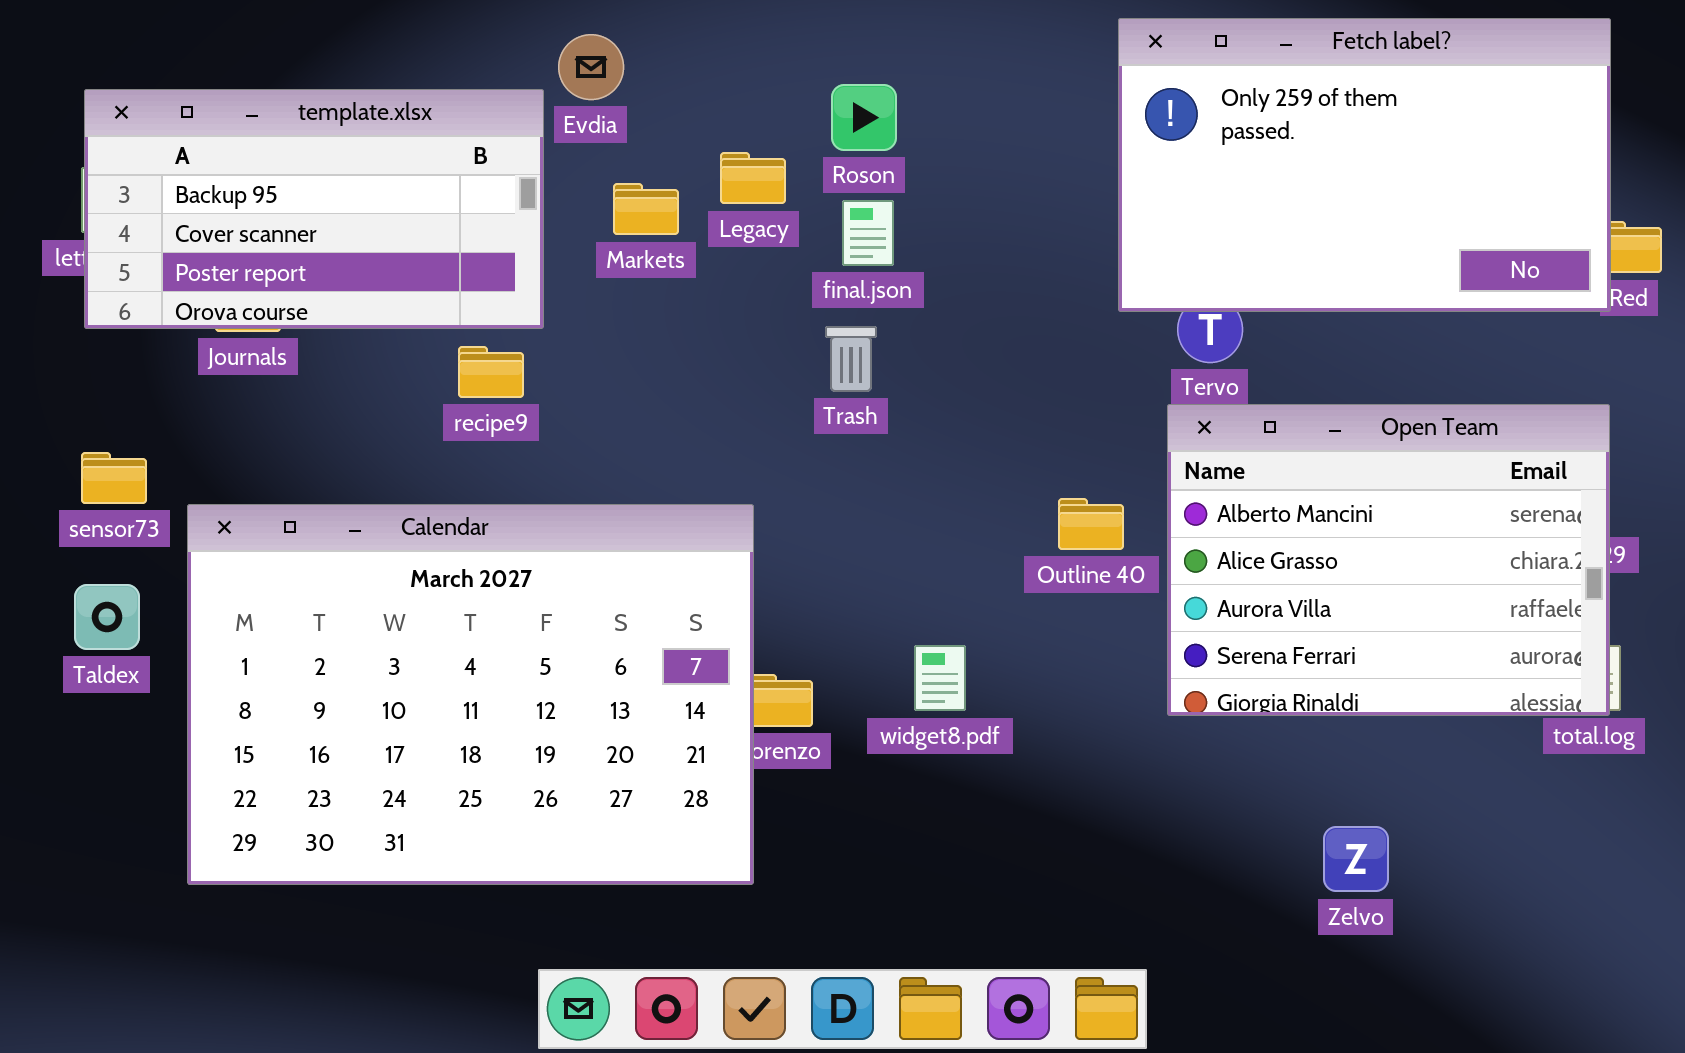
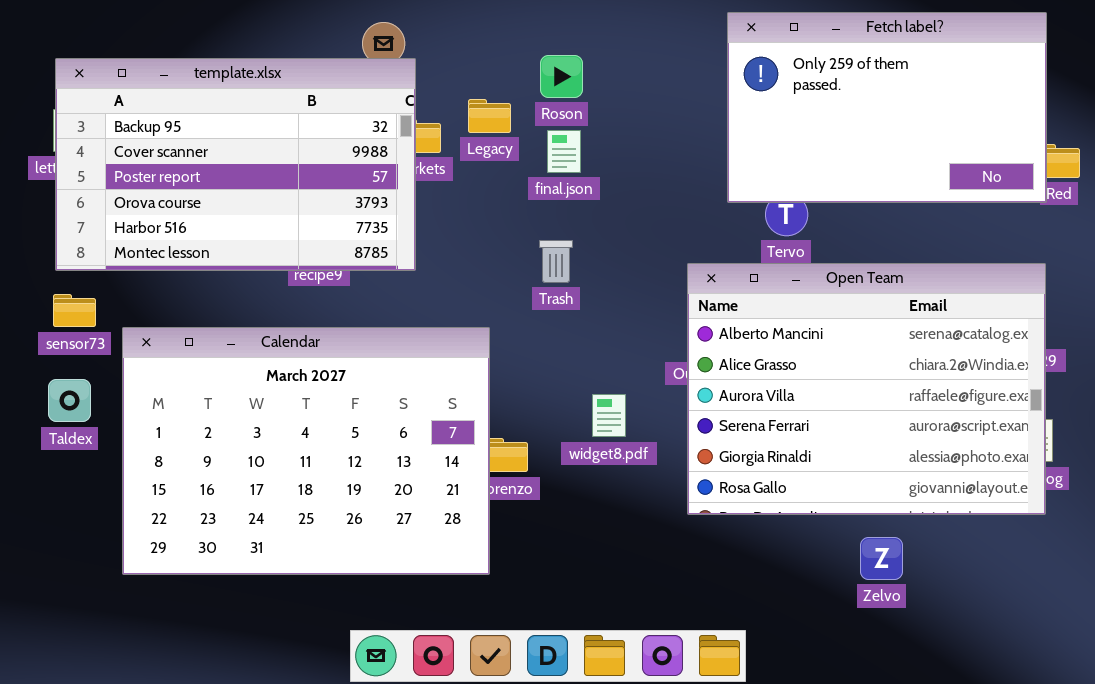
template.xlsx: [84,89,544,329] -> [55,58,416,271], resized
Trash: [825,326,877,392] -> [539,240,573,283], moved
Open Team: [1167,404,1610,716] -> [687,263,1046,515], resized
widget8.pdf: [914,645,966,711] -> [592,394,626,437], moved

